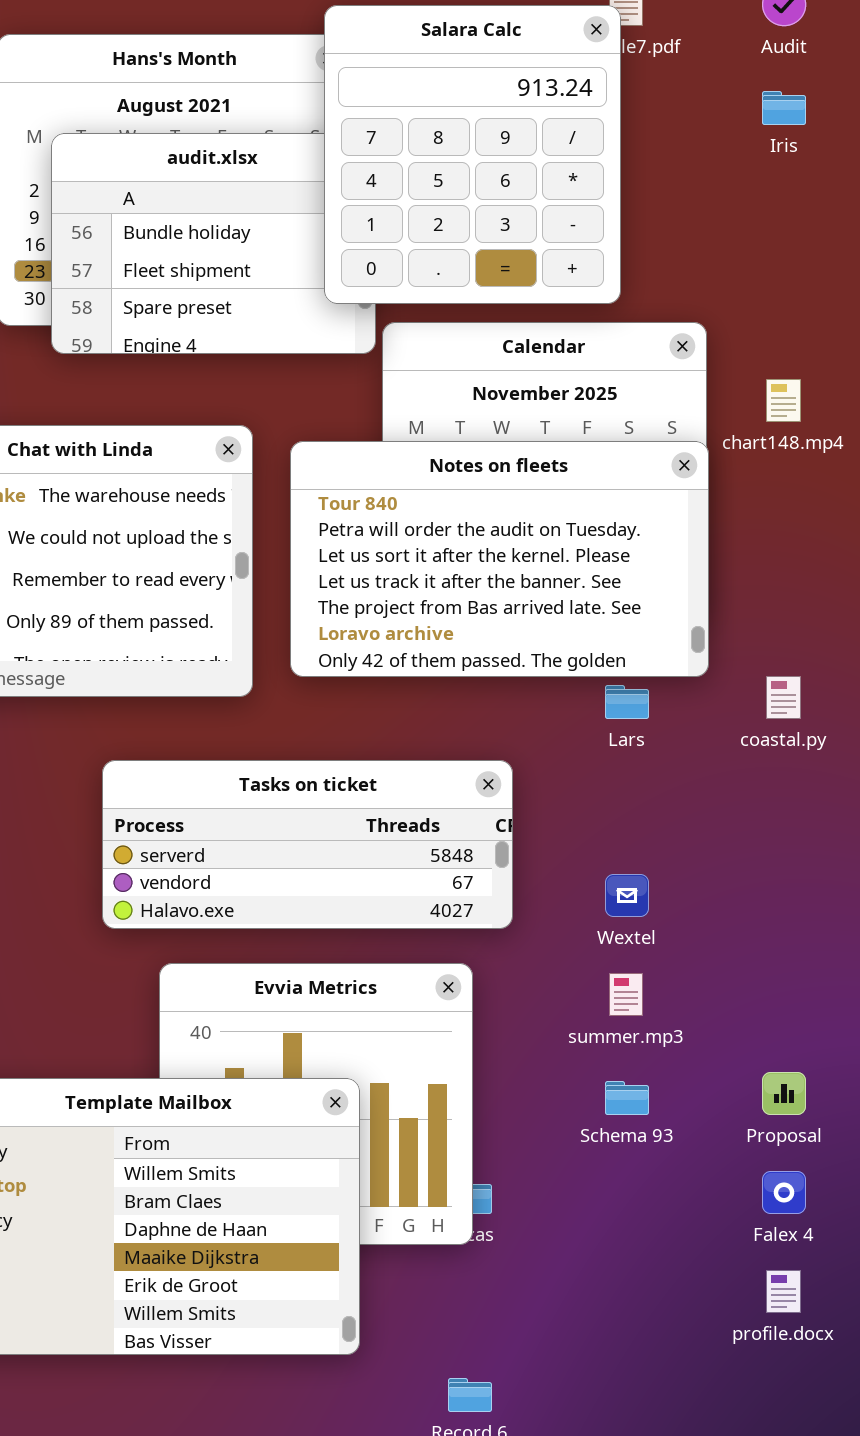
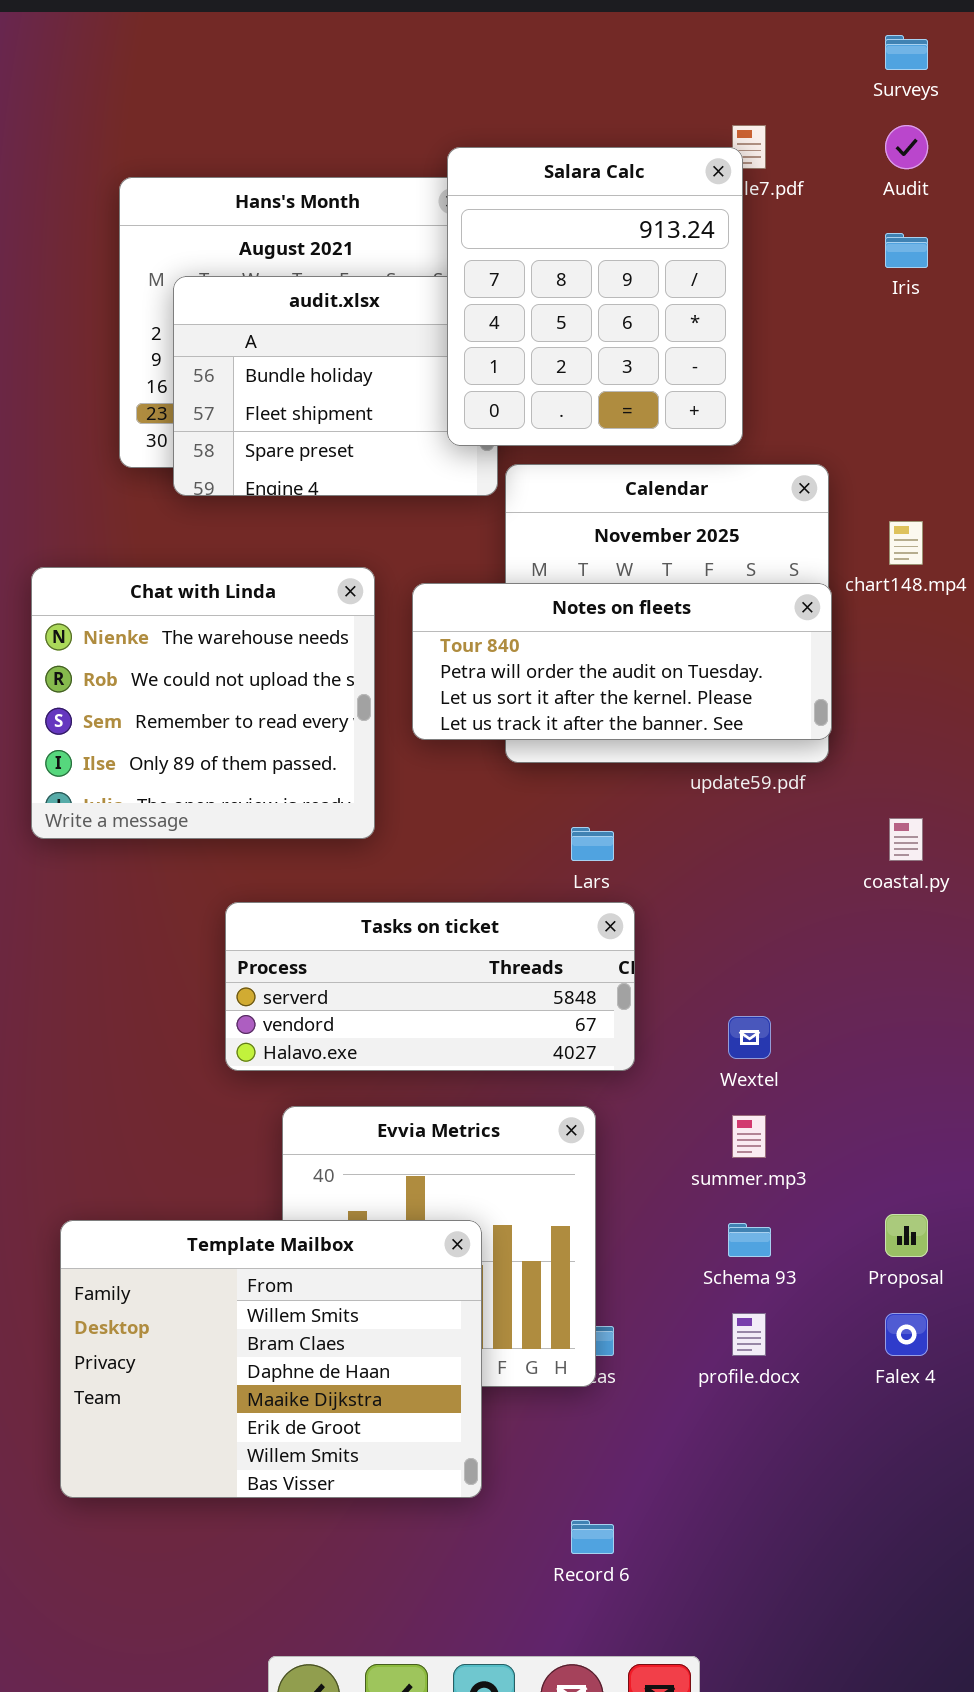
Notes on fleets: [290,441,709,677] -> [412,583,832,740], resized
Lars: [605,685,649,719] -> [571,827,614,861], moved
profile.docx: [766,1270,801,1313] -> [732,1313,766,1356], moved

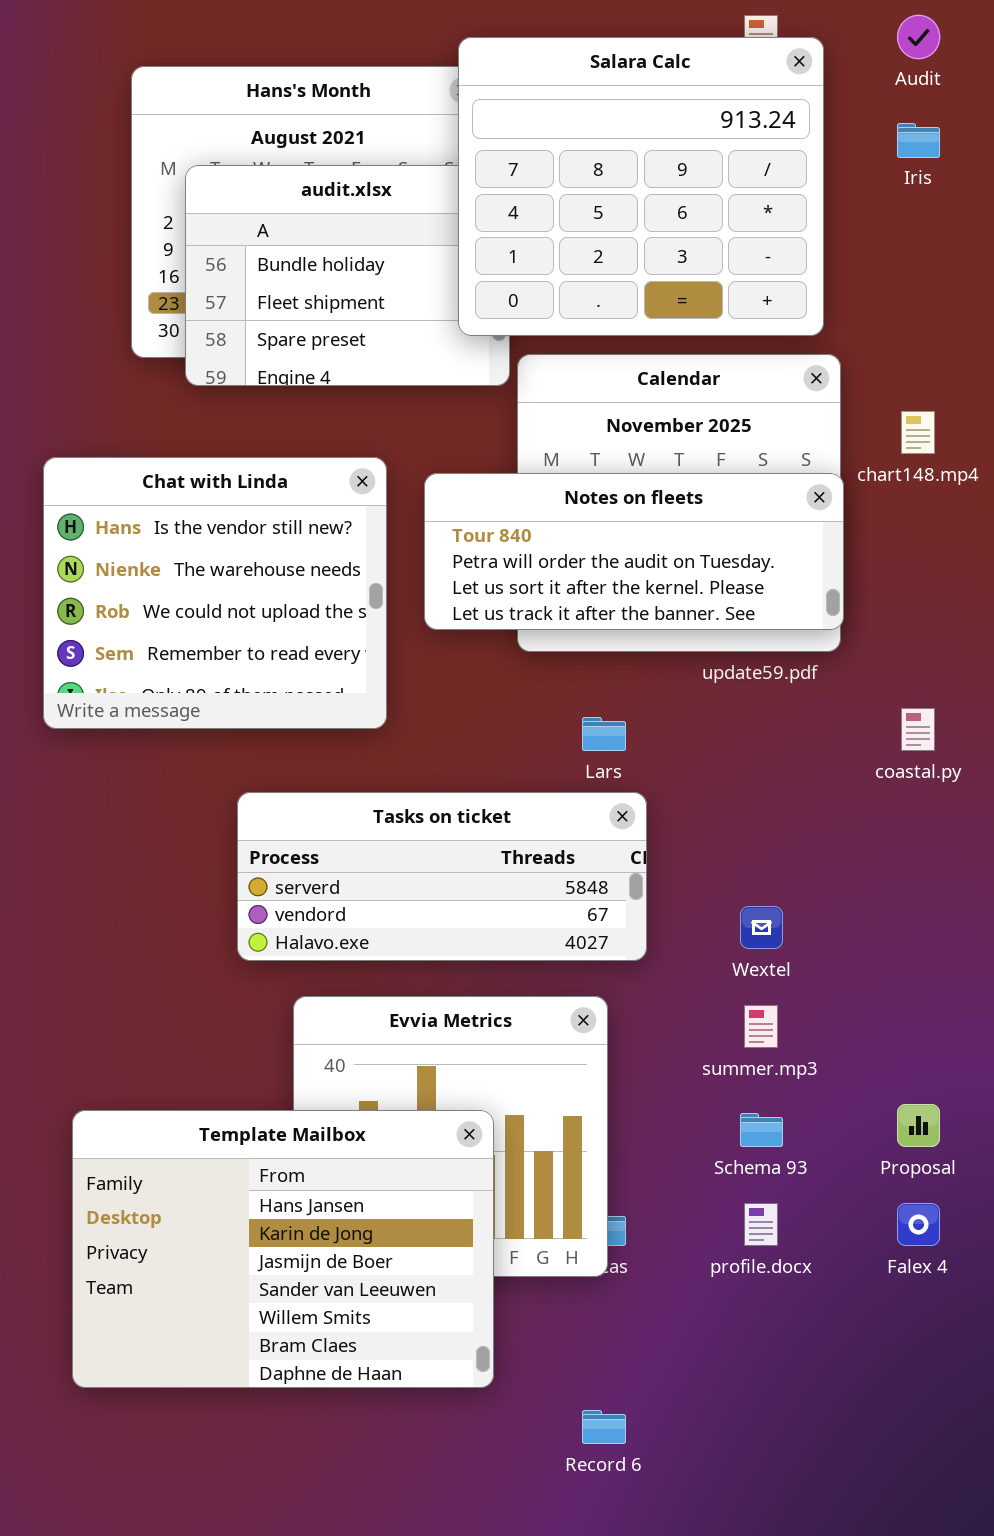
Salara Calc: [447,147,743,446] -> [458,37,824,336], resized
Chat with Linda: [31,567,375,839] -> [43,457,387,729], scrolled up 1 row
Template Mailbox: [60,1220,482,1498] -> [72,1110,494,1388], scrolled up 4 rows

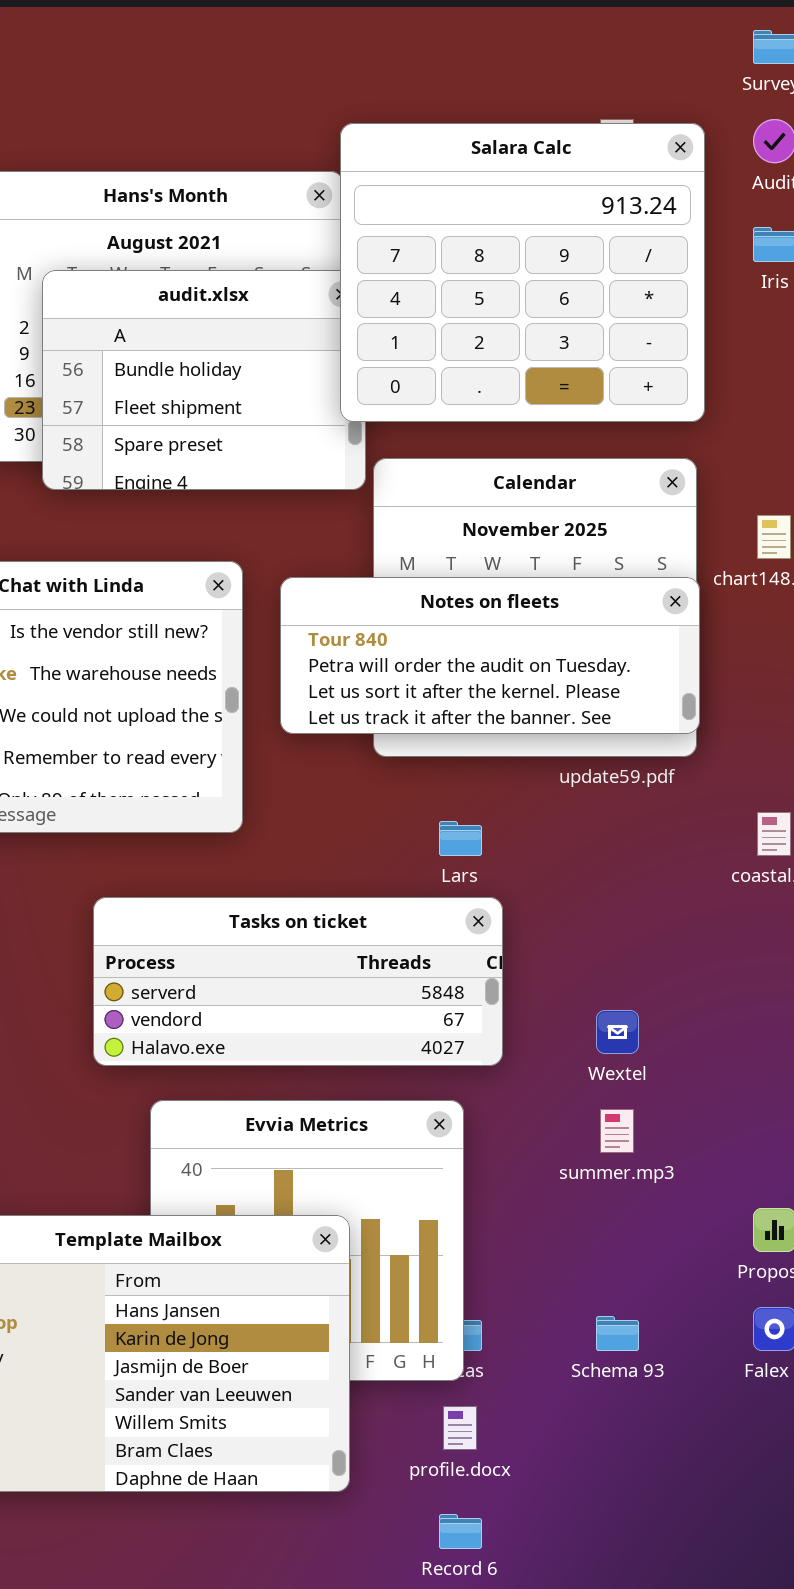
Salara Calc: [458,37,824,336] -> [340,123,705,422], moved
Schema 93: [740,1113,783,1147] -> [596,1316,639,1351], moved
profile.docx: [744,1203,778,1246] -> [443,1406,477,1450], moved

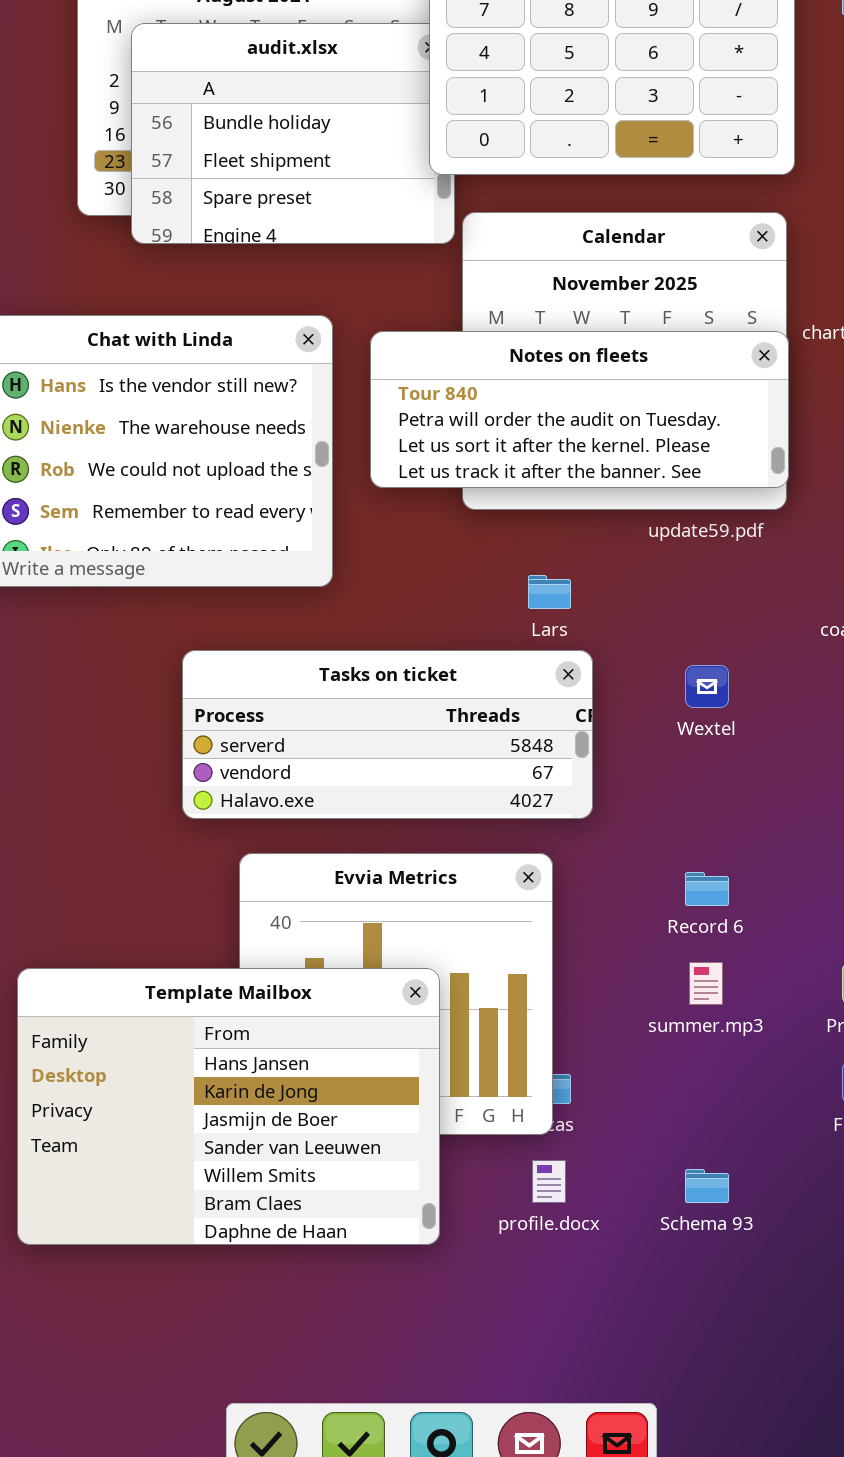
Wextel: [596,1010,639,1054] -> [685,665,729,708], moved
summer.mp3: [600,1109,634,1153] -> [689,962,723,1005], moved
Schema 93: [596,1316,639,1351] -> [685,1169,729,1203], moved
Record 6: [439,1514,482,1549] -> [685,872,729,906], moved

